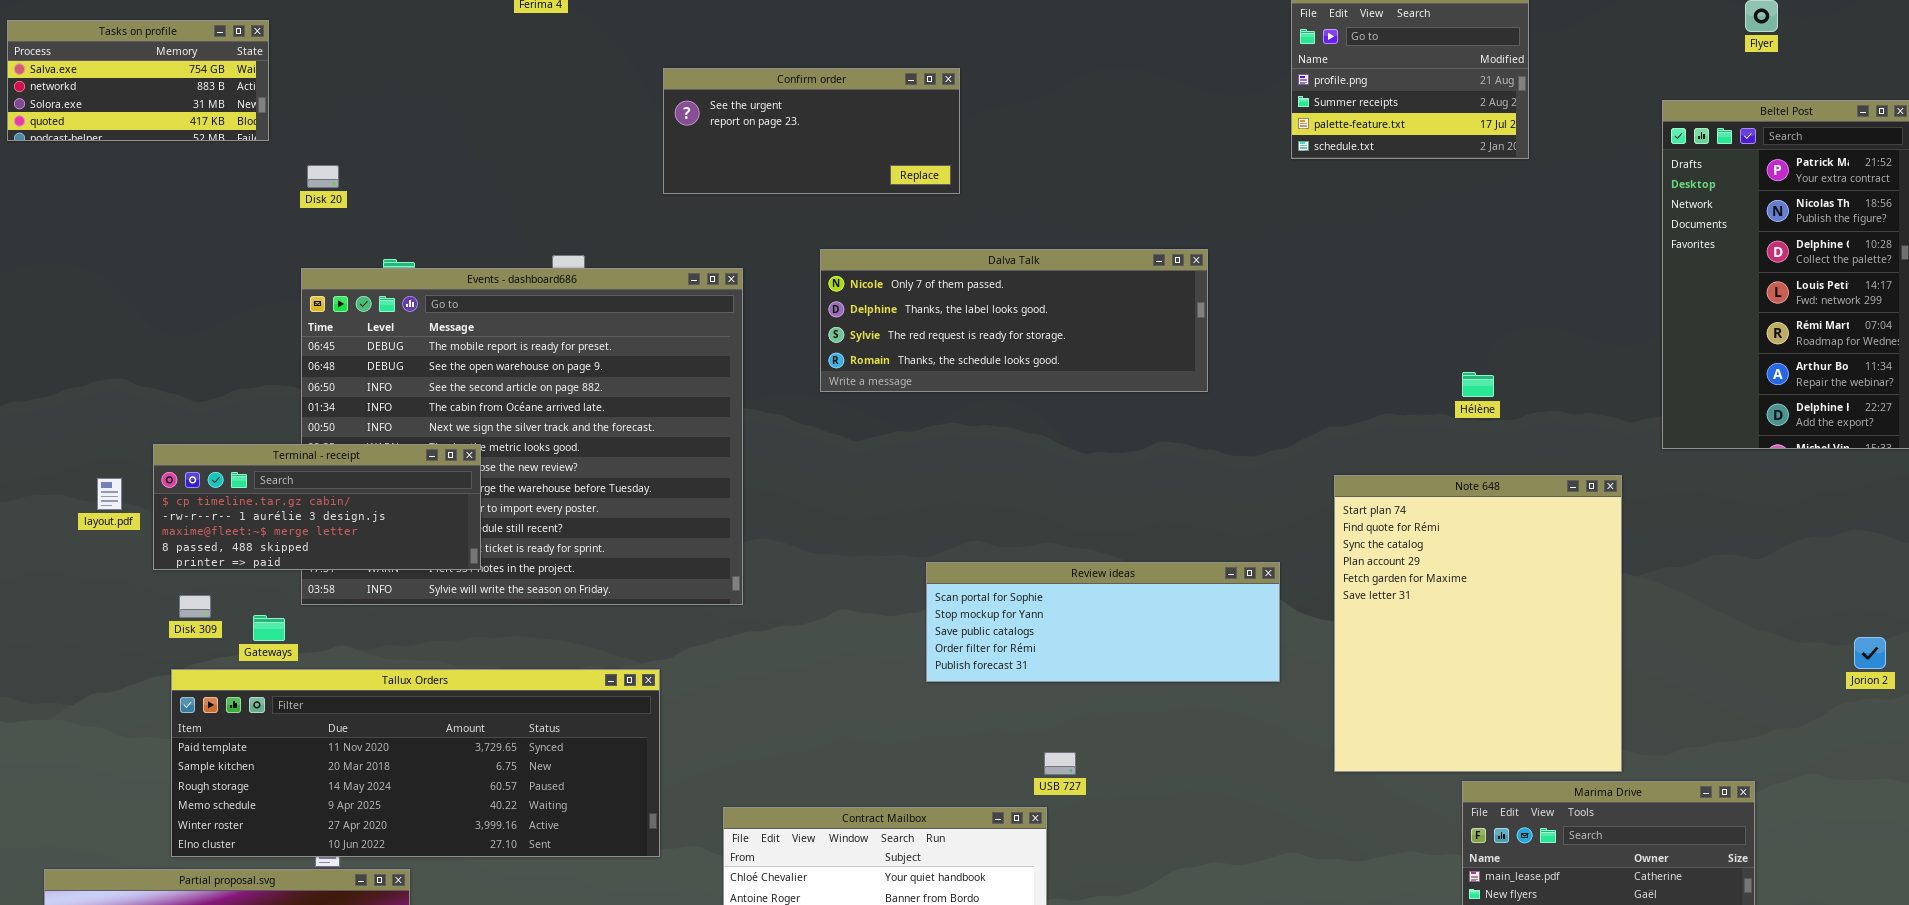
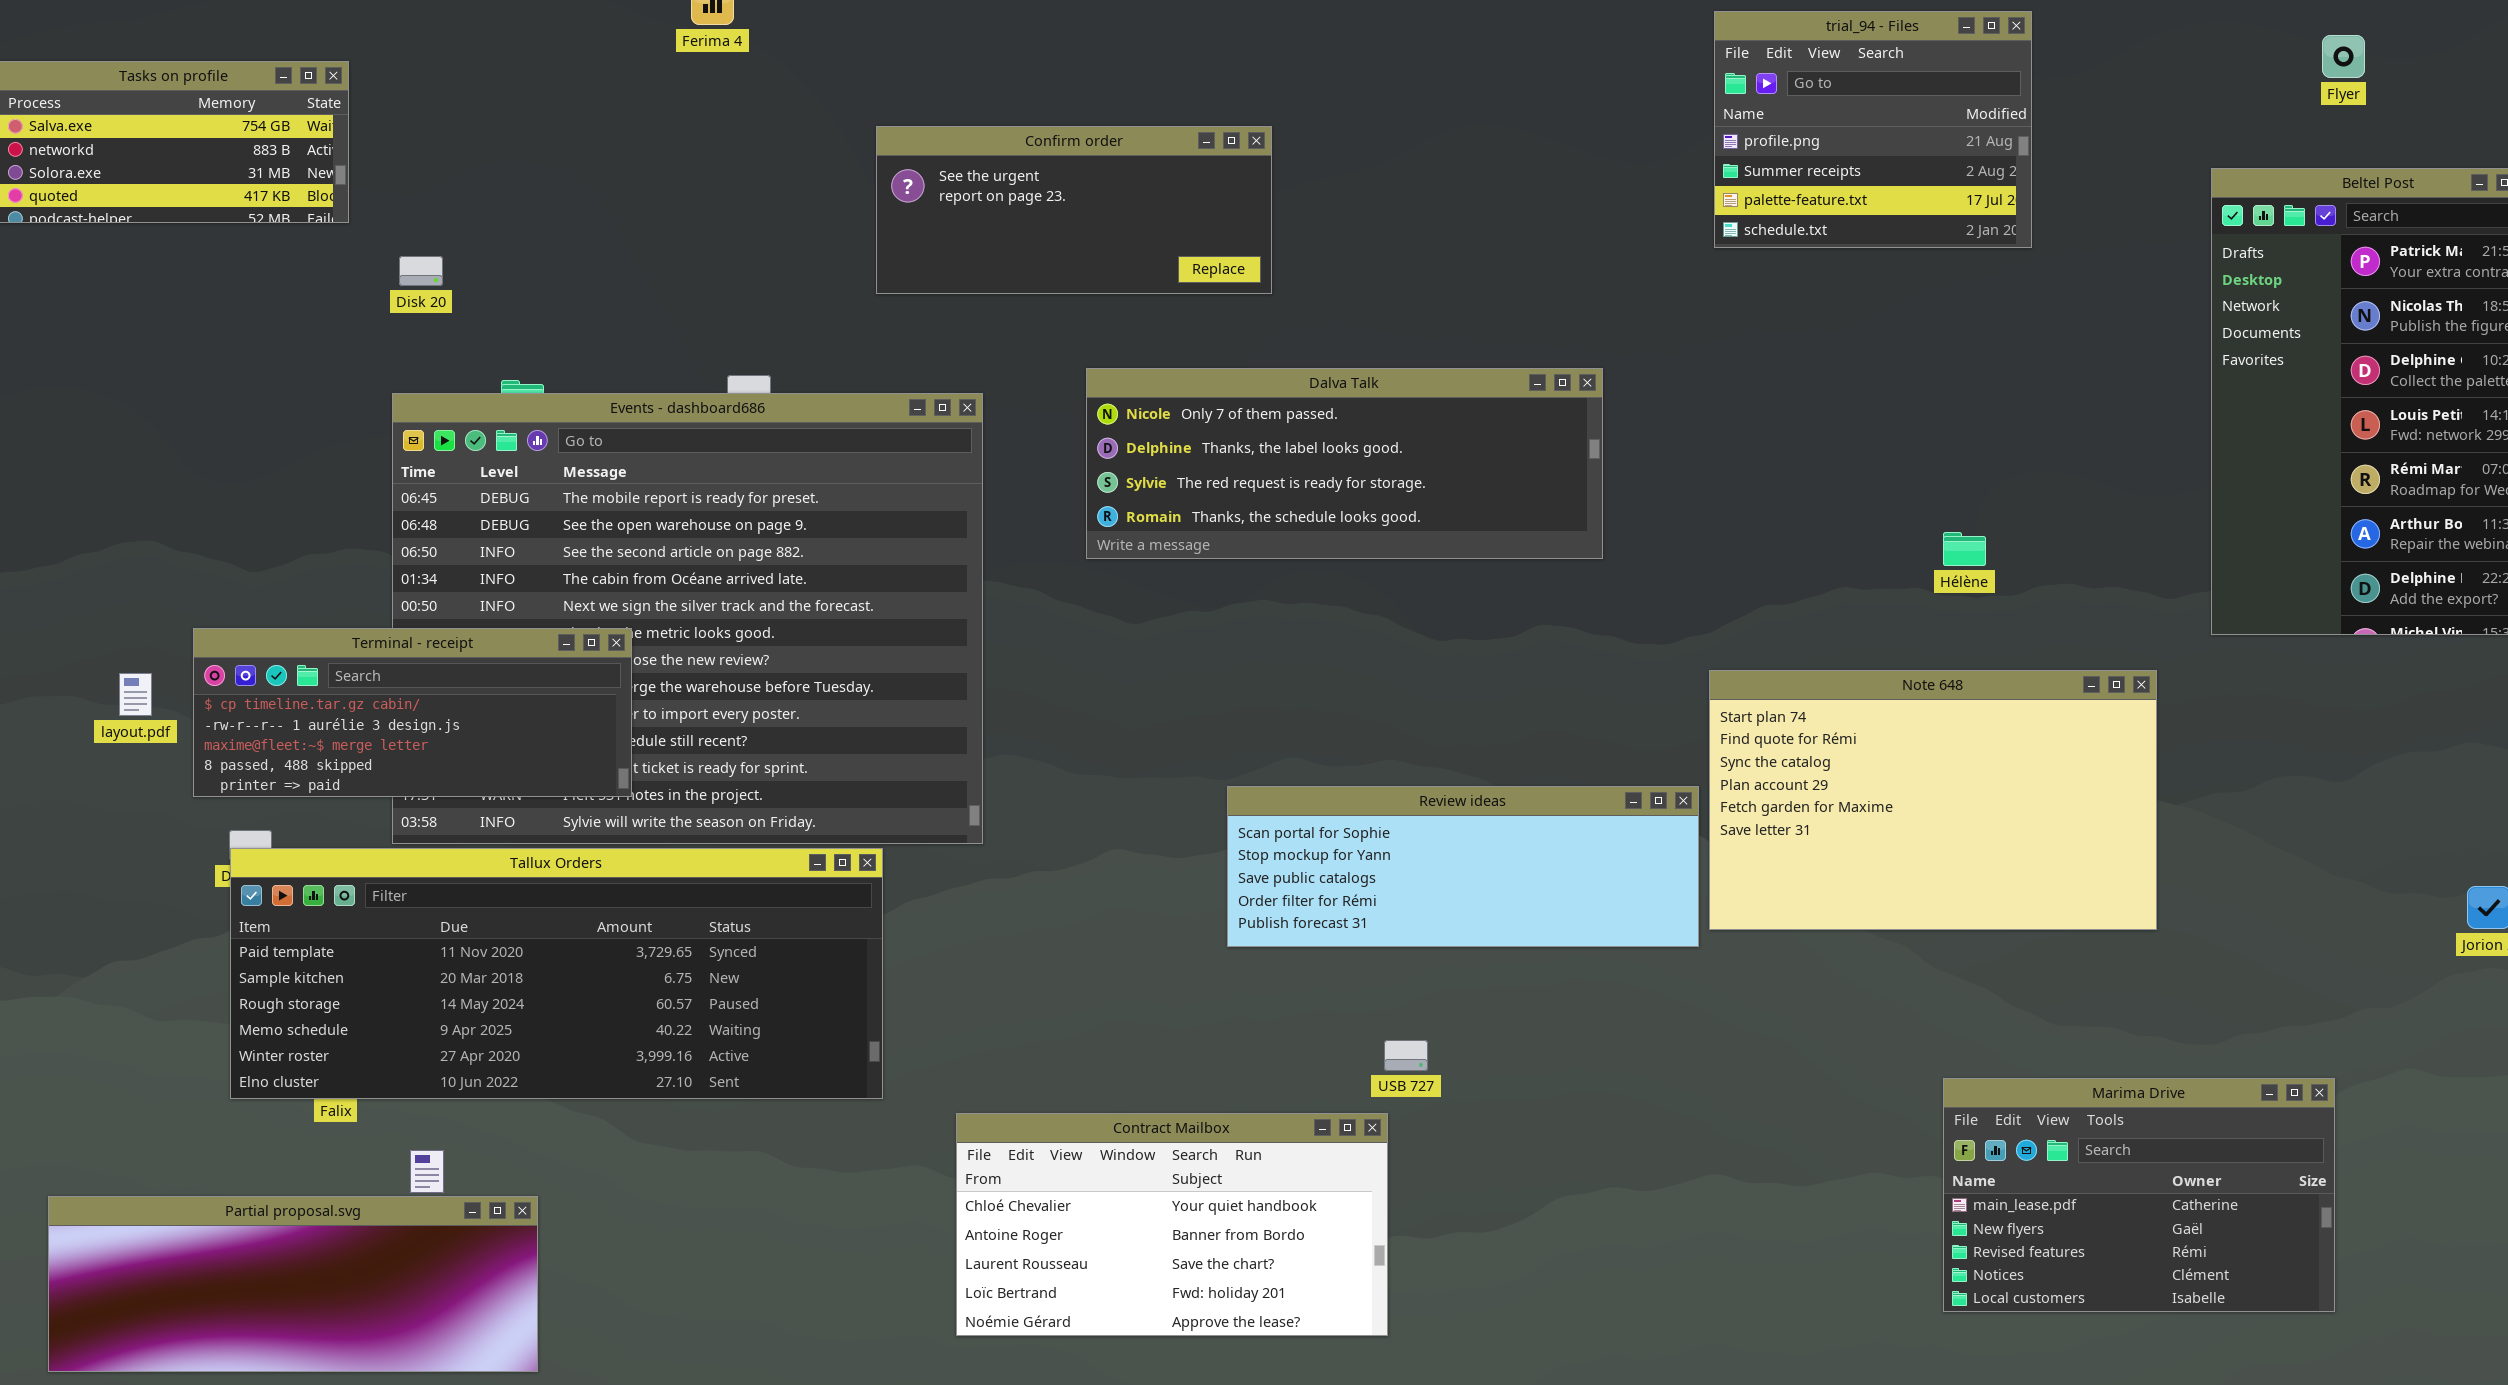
Note 648: [1334,475,1622,772] -> [1709,670,2157,930], resized
Tallux Orders: [171,669,660,857] -> [230,848,883,1099], moved

